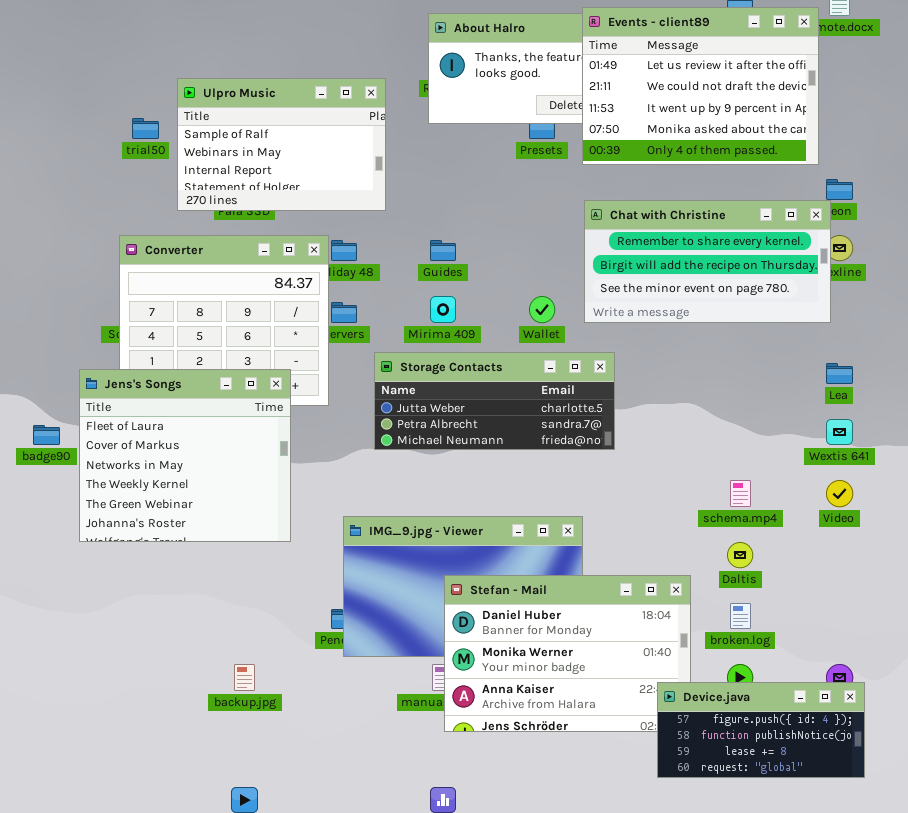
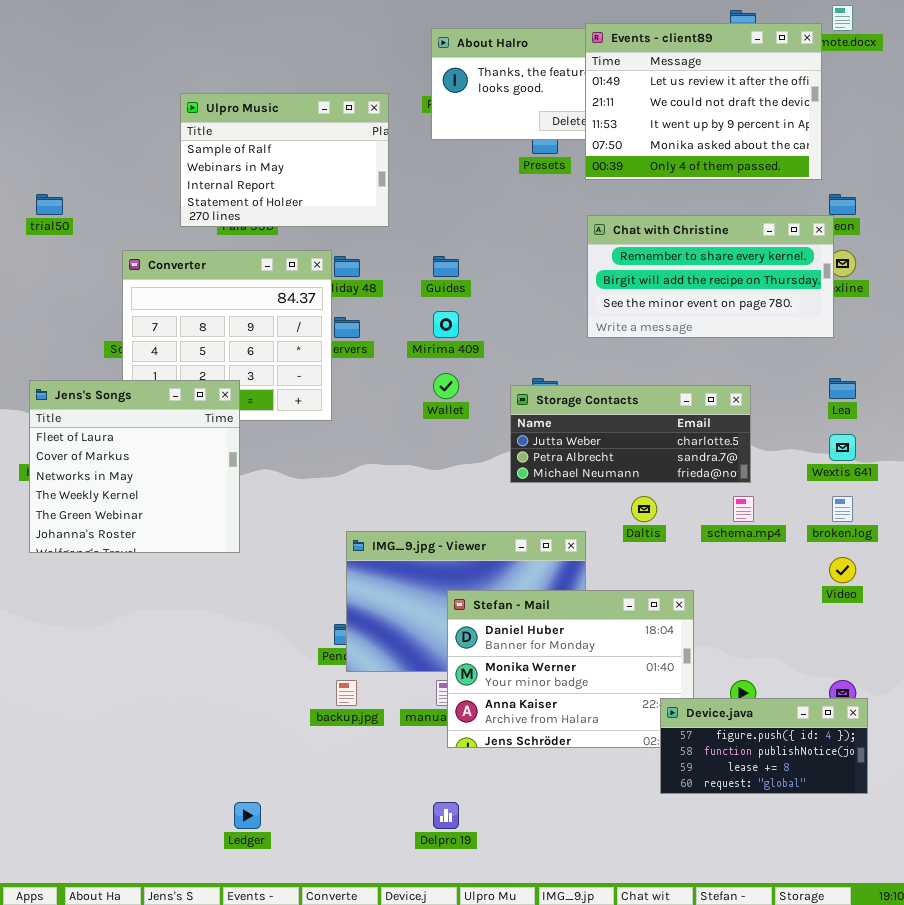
trial50: [132,118,159,139] -> [36,194,63,215], moved
Wallet: [529,296,555,323] -> [433,373,459,399], moved
Storage Contacts: [374,352,615,450] -> [510,385,751,483], moved
Jens's Songs: [79,369,291,542] -> [29,380,240,553], moved
Video: [826,480,853,507] -> [829,557,856,583], moved
Daltis: [727,542,753,568] -> [631,496,657,522], moved
broken.log: [730,603,751,629] -> [832,496,853,522], moved
backup.jpg: [234,664,255,691] -> [336,680,357,706], moved

